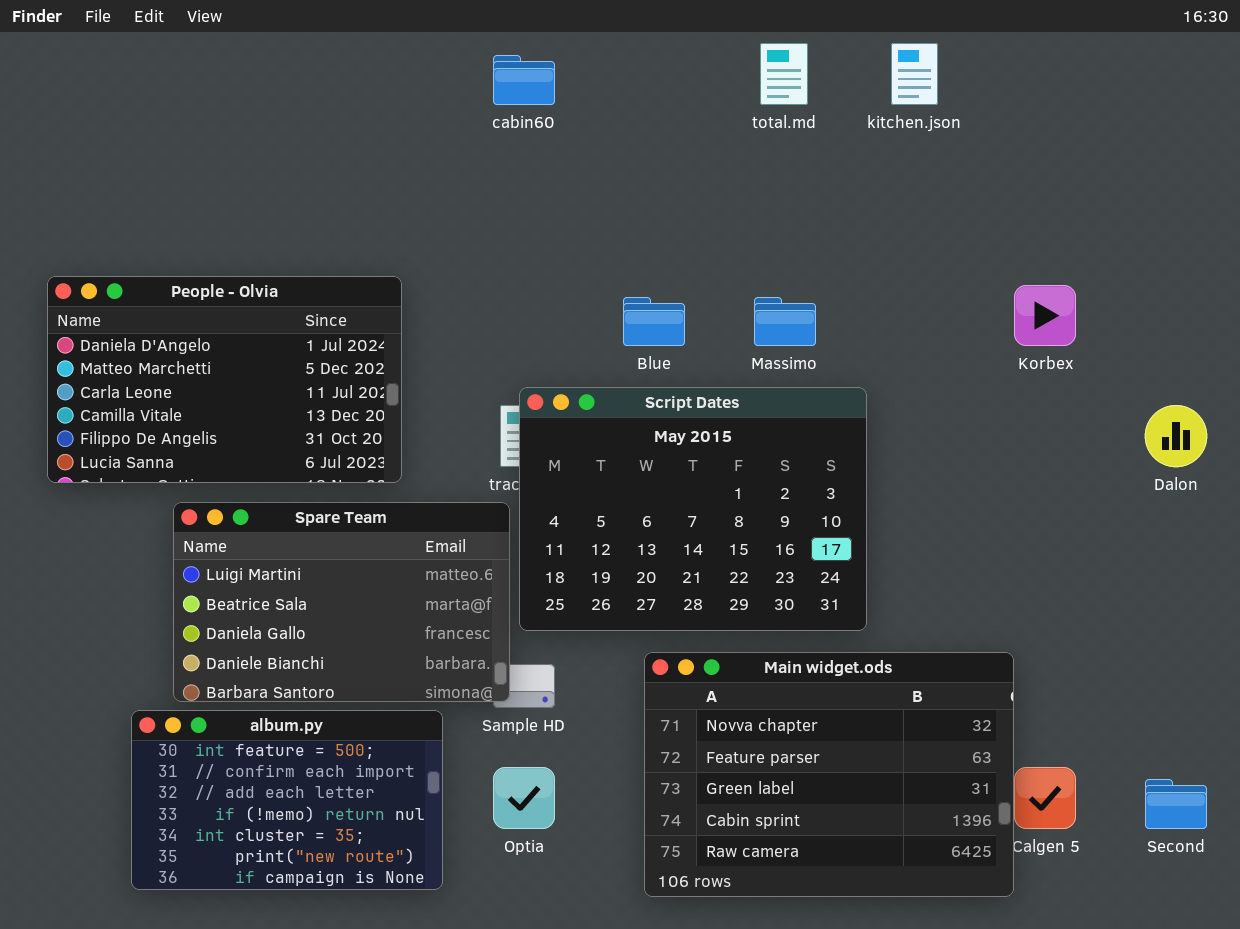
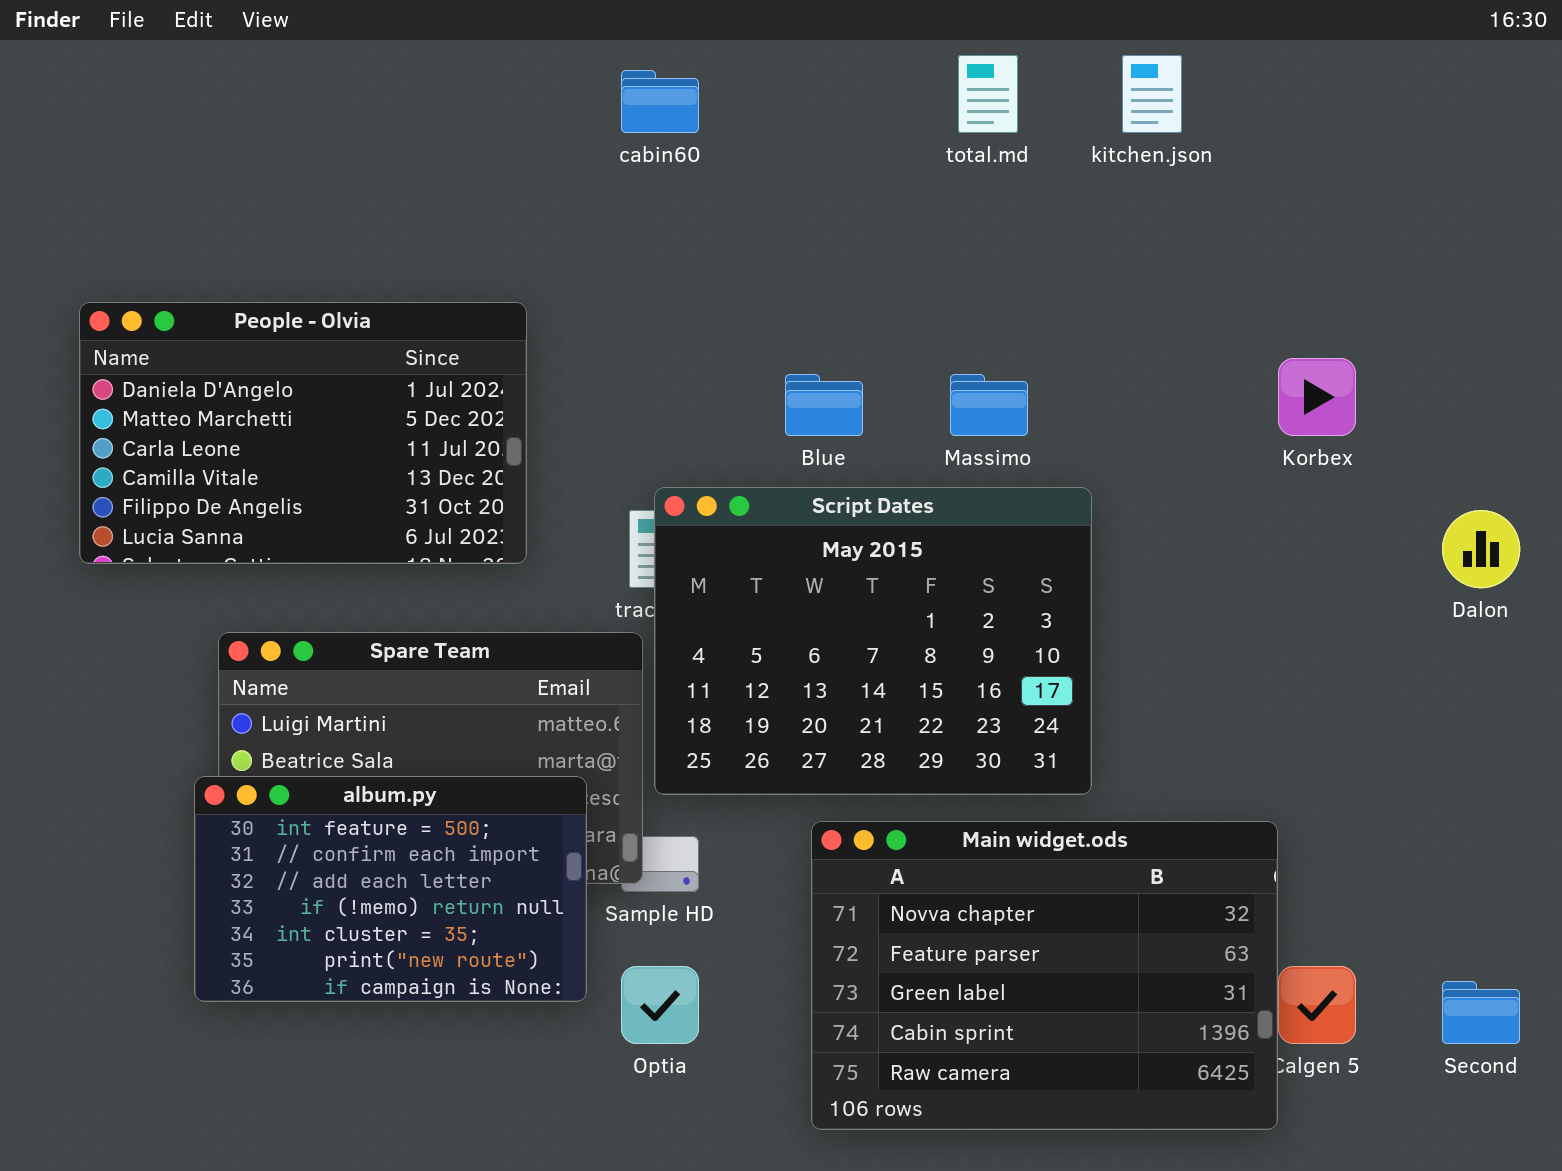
People - Olvia: [47,276,402,483] -> [79,302,527,564], moved
album.py: [131,710,443,890] -> [194,776,587,1002], moved

